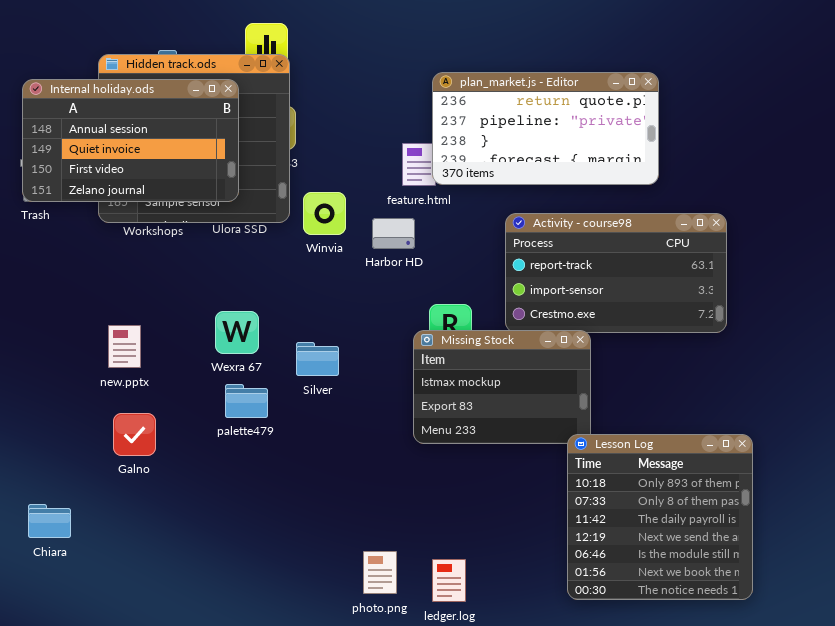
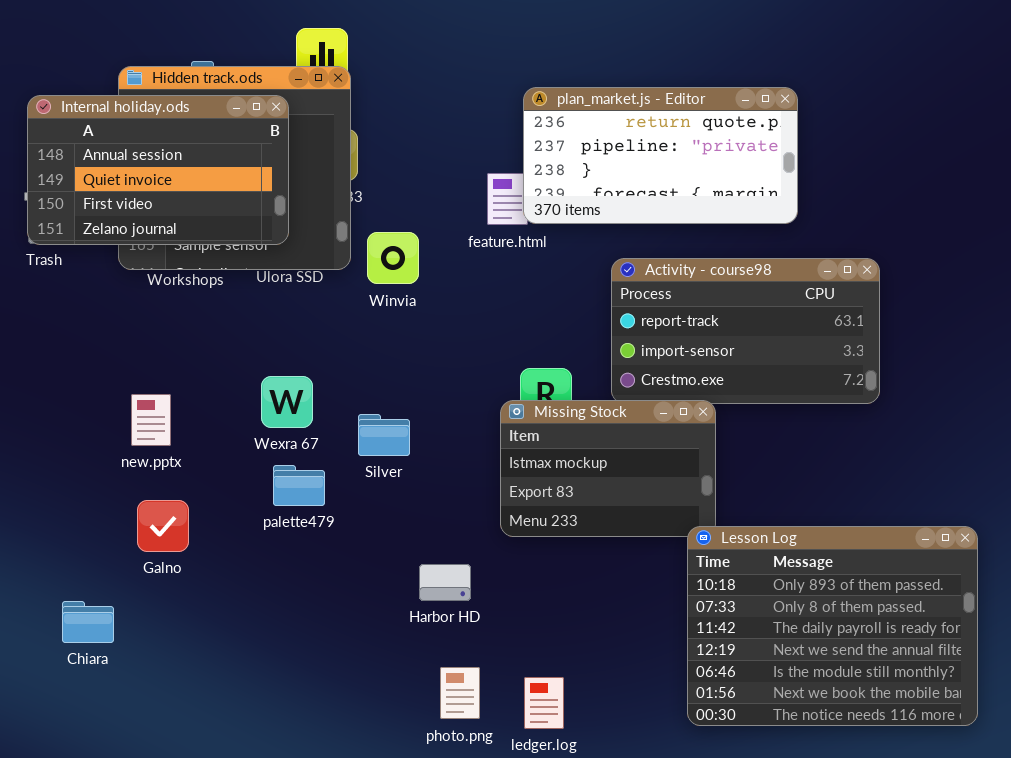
Harbor HD: [372,218,415,249] -> [419,564,471,601], moved
Lesson Log: [567,434,753,600] -> [687,526,978,726], resized
Chiara: [28,504,71,538] -> [62,601,114,643], moved

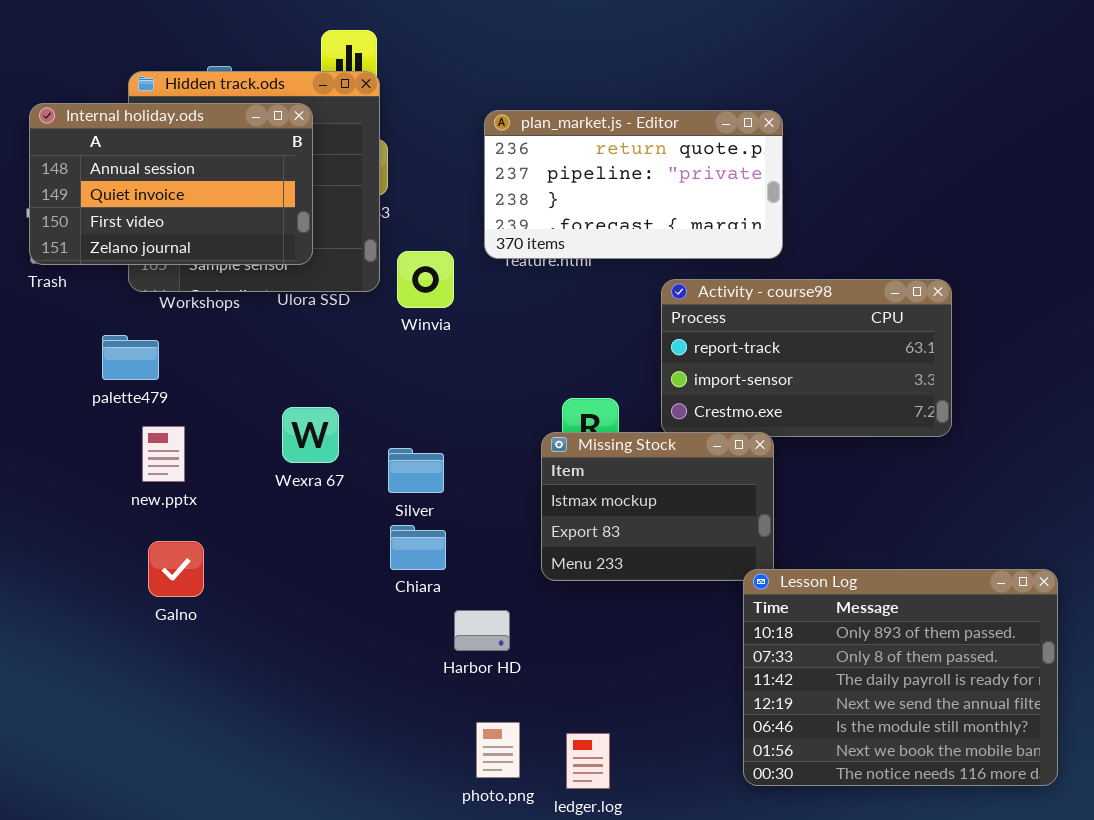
plan_market.js - Editor: [523,87,798,224] -> [484,110,783,259], moved
palette479: [273,465,325,506] -> [102,335,159,380], moved
Chiara: [62,601,114,643] -> [390,525,446,570], moved

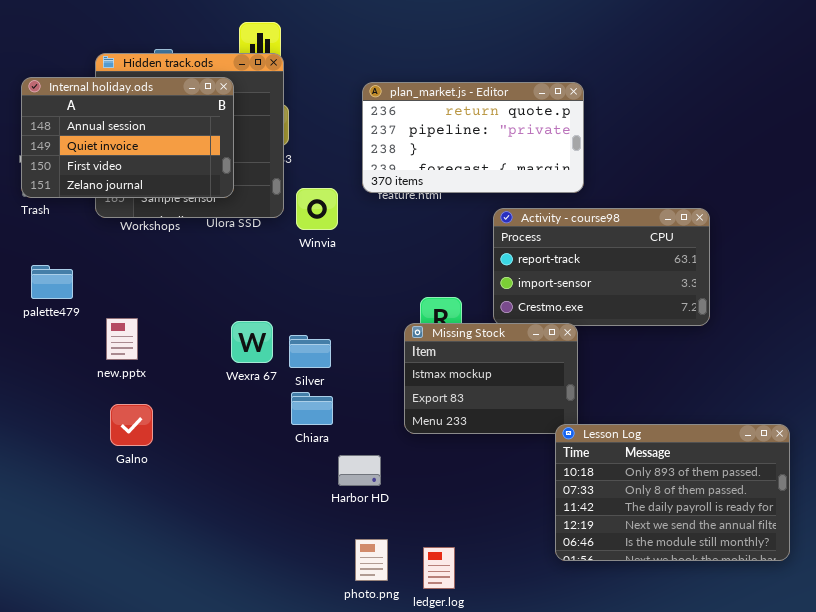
palette479: [102,335,159,380] -> [31,265,73,299], moved
Wexra 67: [282,407,339,463] -> [231,321,273,363], moved
Lesson Log: [743,569,1058,786] -> [555,424,790,561], resized

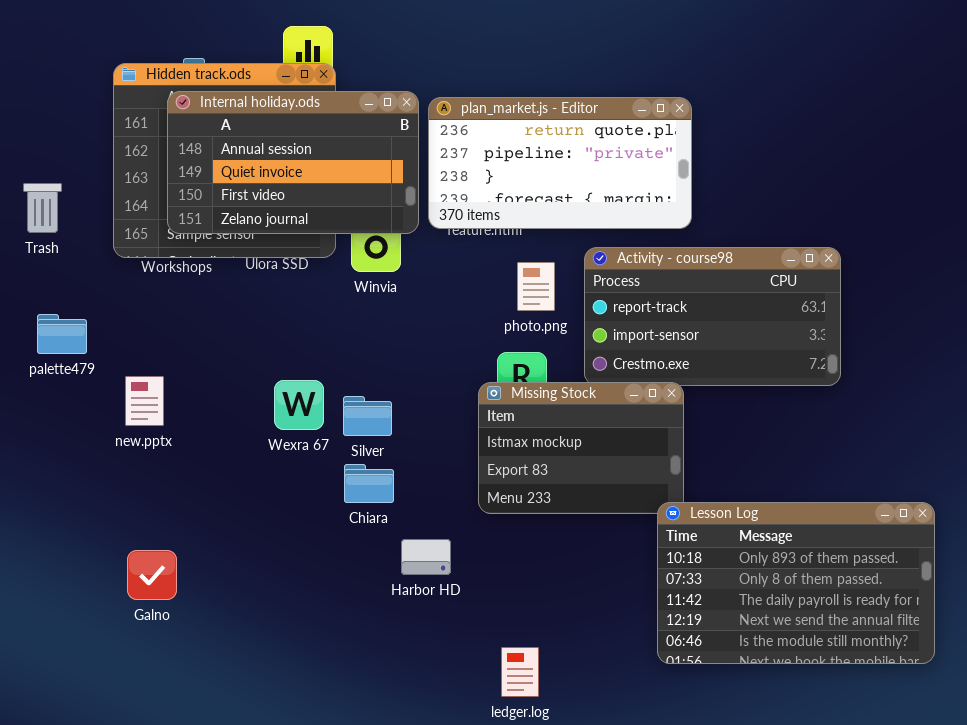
Internal holiday.ods: [21,77,234,198] -> [167,91,419,234], moved
Galno: [110,404,153,446] -> [127,550,177,600], moved
photo.png: [355,539,388,581] -> [517,262,555,311], moved

